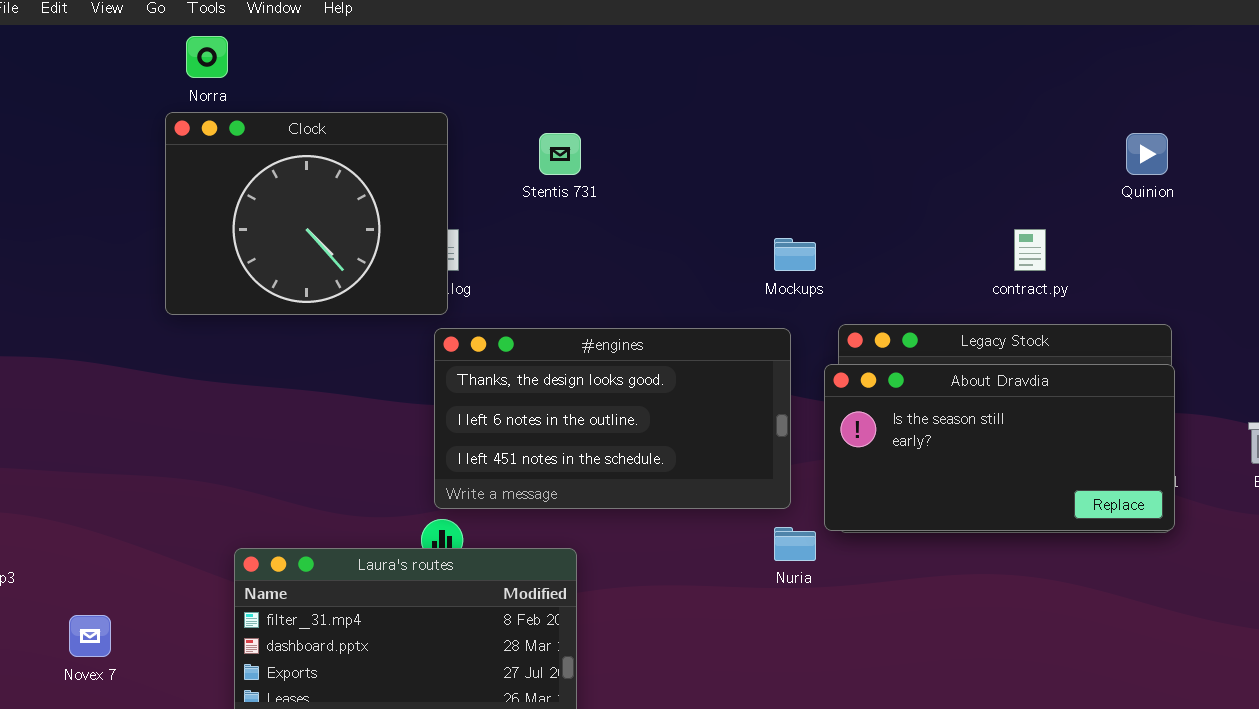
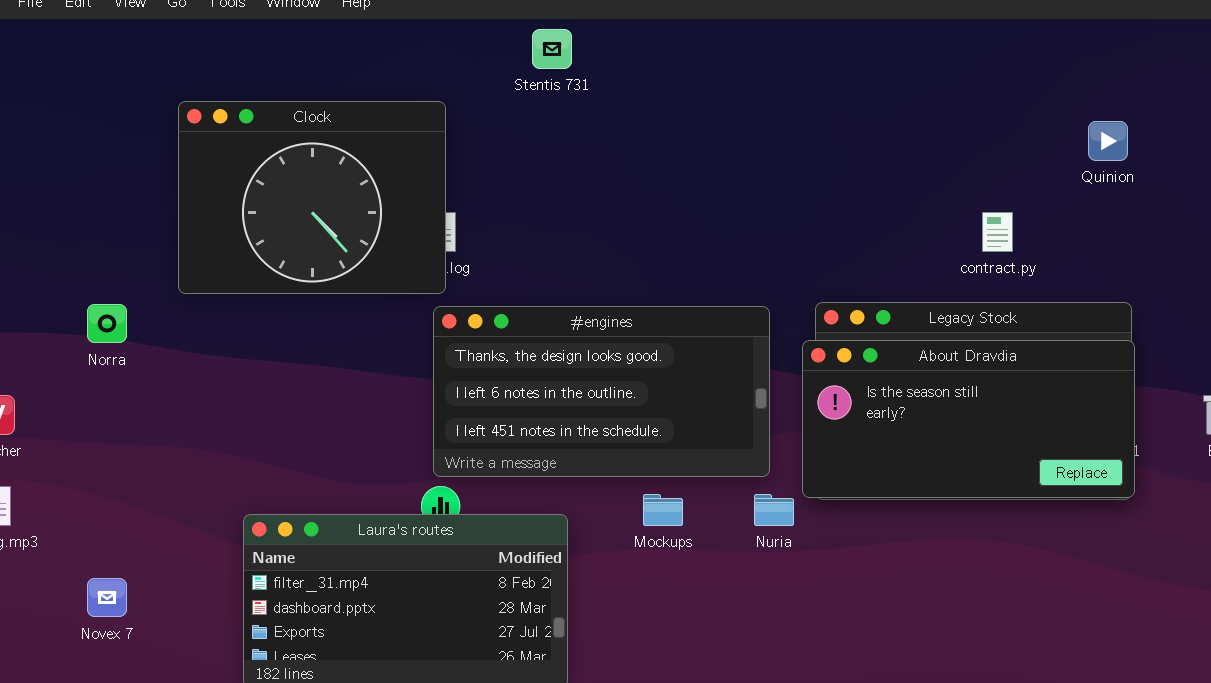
Norra: [186,36,228,78] -> [87,304,127,343], moved
Stentis 731: [539,133,581,175] -> [532,29,572,69], moved
Mockups: [774,238,816,271] -> [643,494,683,526], moved

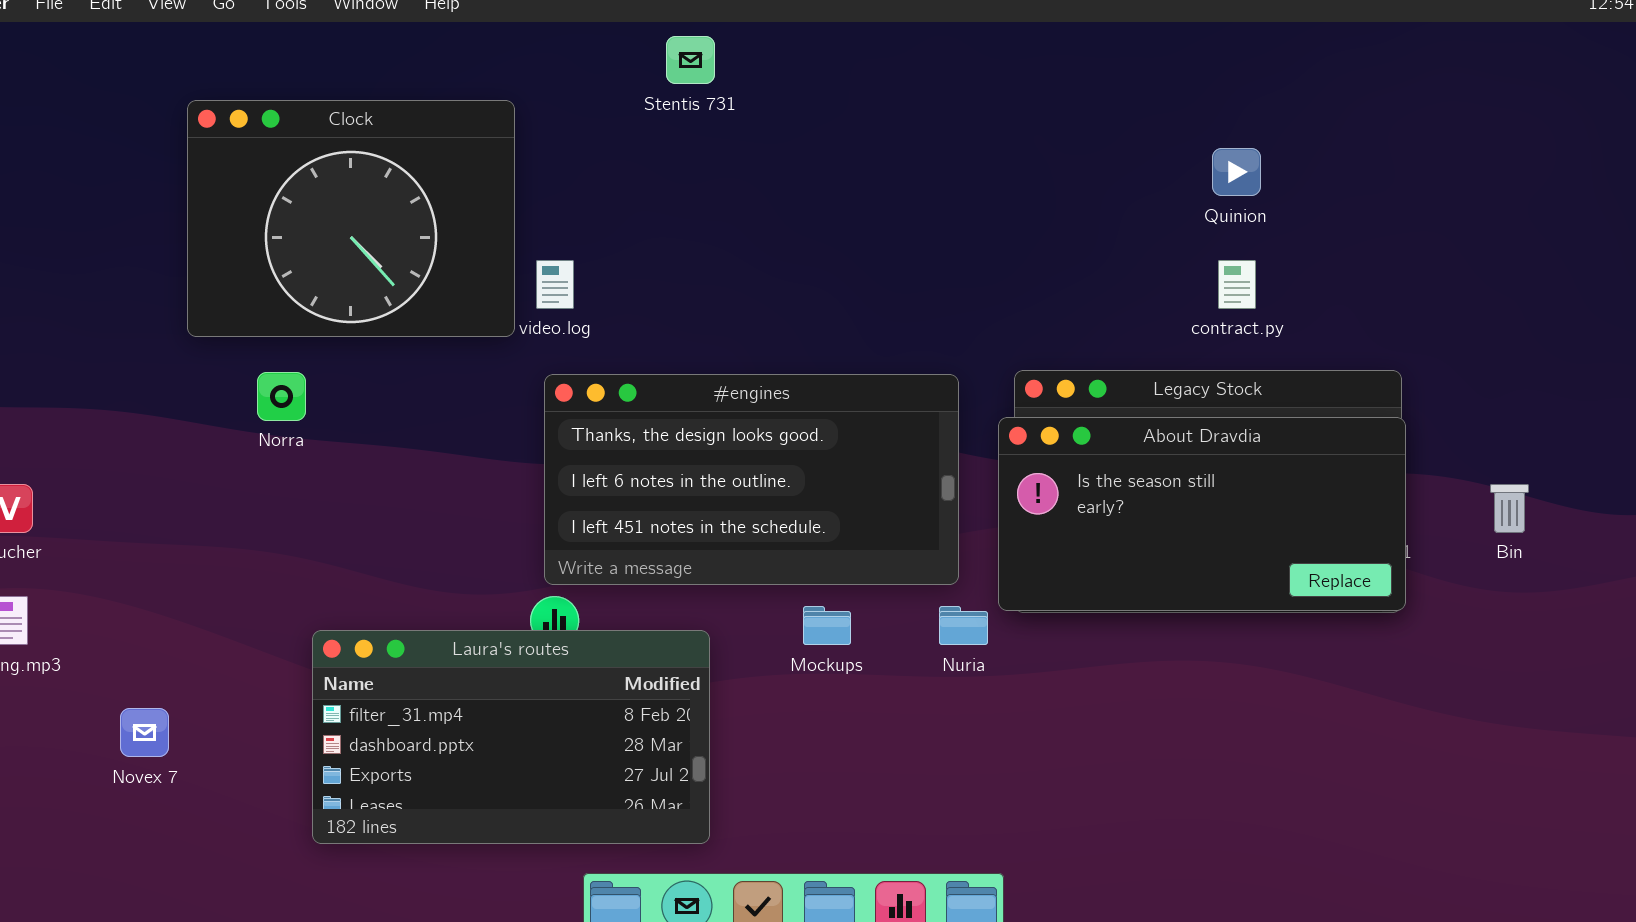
Clock: [178,101,446,294] -> [187,100,515,337], moved
Quinion: [1088,121,1128,161] -> [1212,148,1261,196], moved
Norra: [87,304,127,343] -> [257,372,306,421], moved

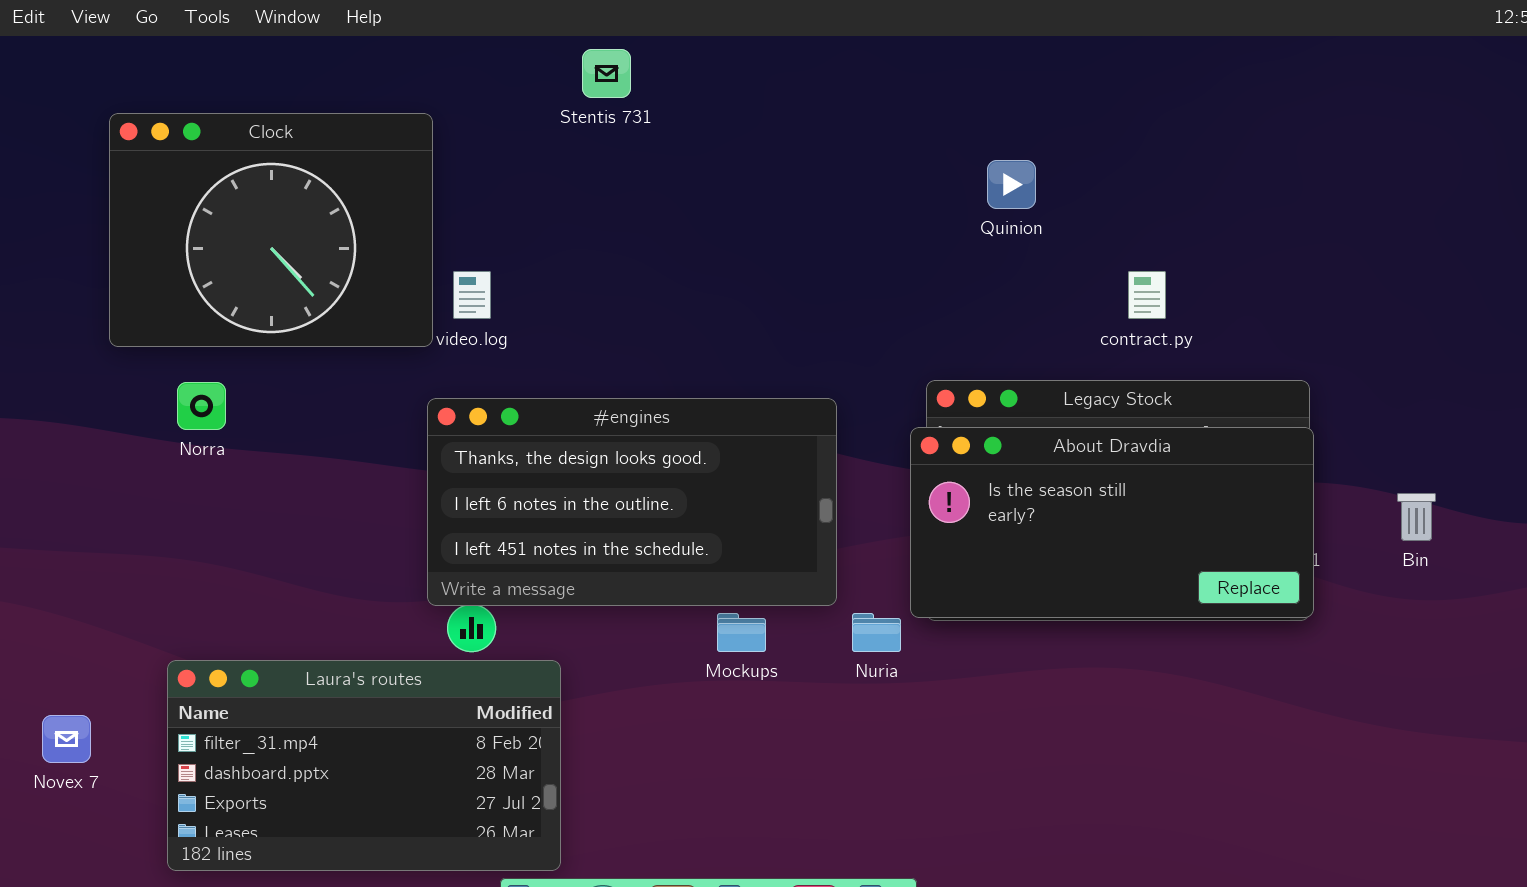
Quinion: [1212,148,1261,196] -> [987,160,1036,209], moved
#engines: [544,374,959,585] -> [427,398,837,606], moved
Laura's routes: [312,630,710,844] -> [167,660,561,871], moved

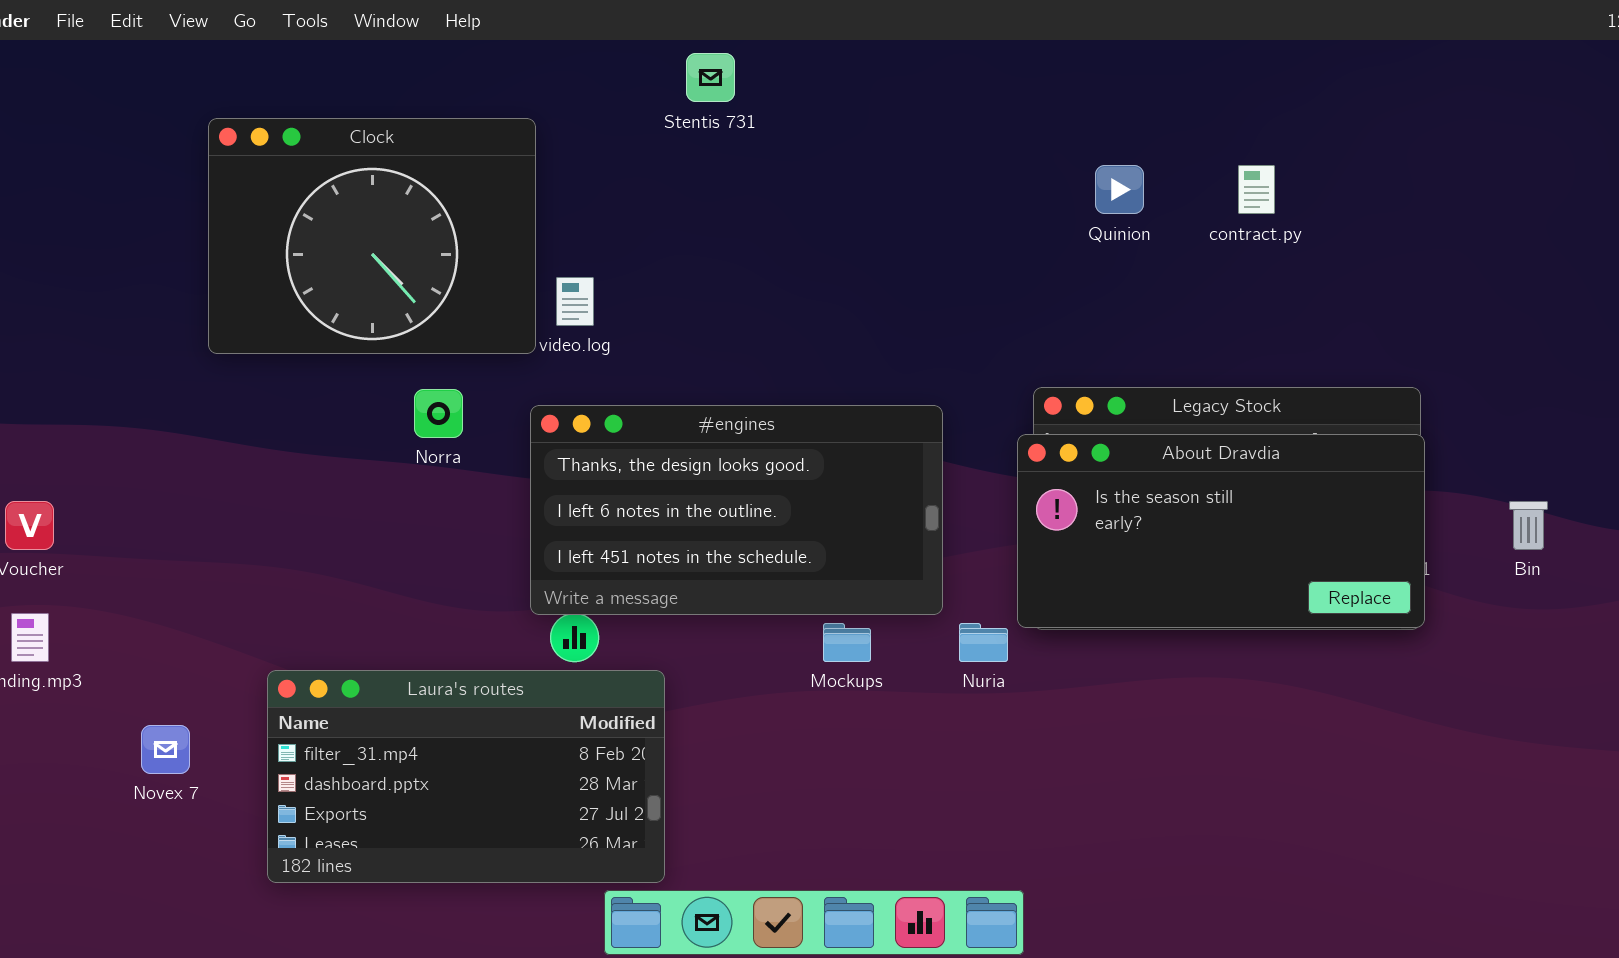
contract.py: [1128,271,1166,319] -> [1238,165,1275,214], moved
Norra: [177,382,226,430] -> [414,389,463,438], moved

